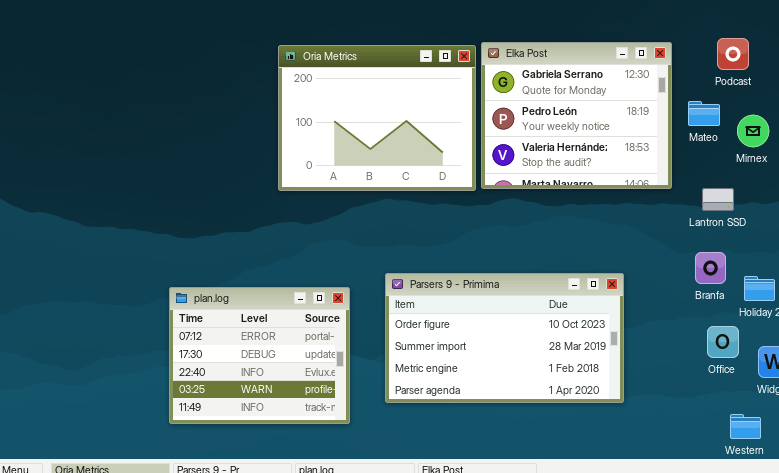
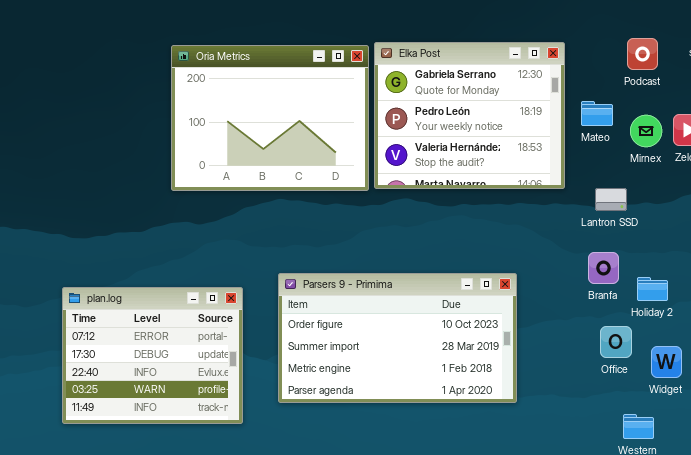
Podcast: [717,38,749,70] -> [627,38,658,70], moved

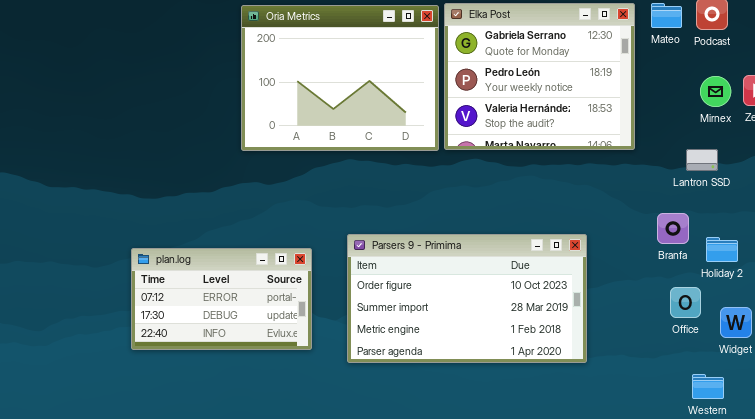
Mateo: [581,101,613,126] -> [651,3,682,28], moved
Lantron SSD: [595,188,627,211] -> [686,149,718,171], moved
plan.log: [62,287,243,424] -> [131,248,312,350], resized

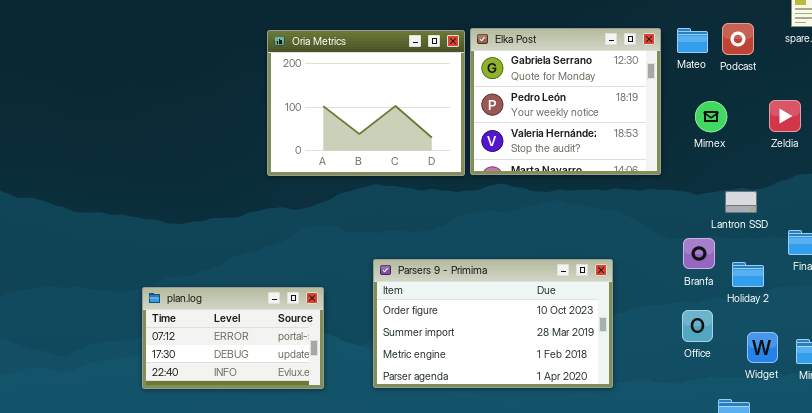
Mirnex: [700,76,731,107] -> [695,101,727,132], moved
Lantron SSD: [686,149,718,171] -> [725,191,757,213], moved
plan.log: [131,248,312,350] -> [142,287,324,389], moved
Office: [670,287,701,318] -> [682,310,713,342], moved

